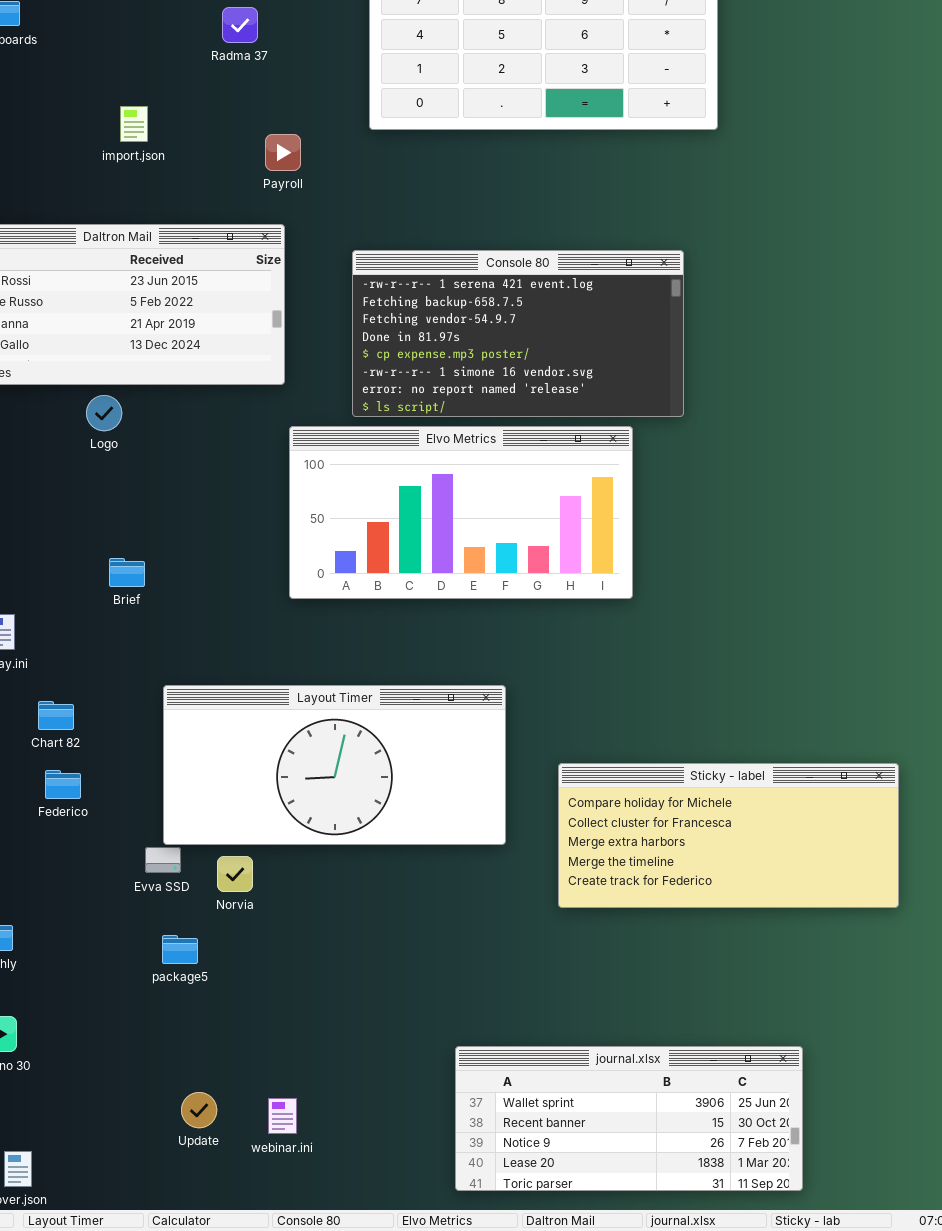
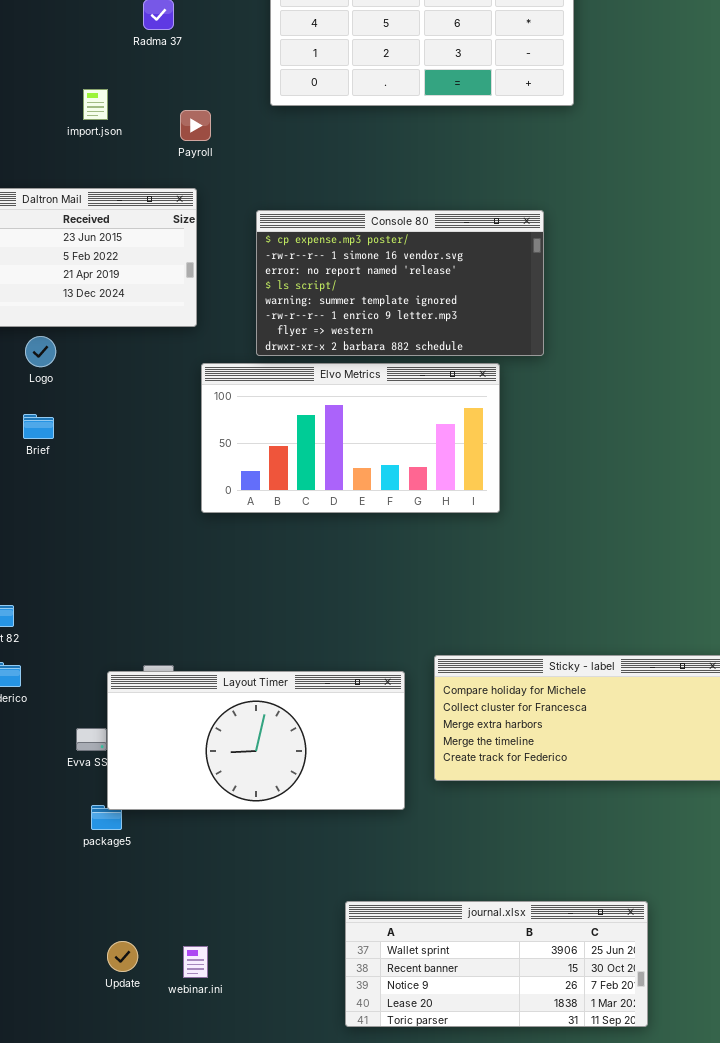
import.json: [120,106,148,142] -> [83,89,108,120], moved
Console 80: [352,250,684,417] -> [256,210,544,356], scrolled down 4 rows
Brief: [109,558,145,587] -> [23,414,54,439], moved
Layout Timer: [163,685,506,845] -> [107,671,405,810], moved

